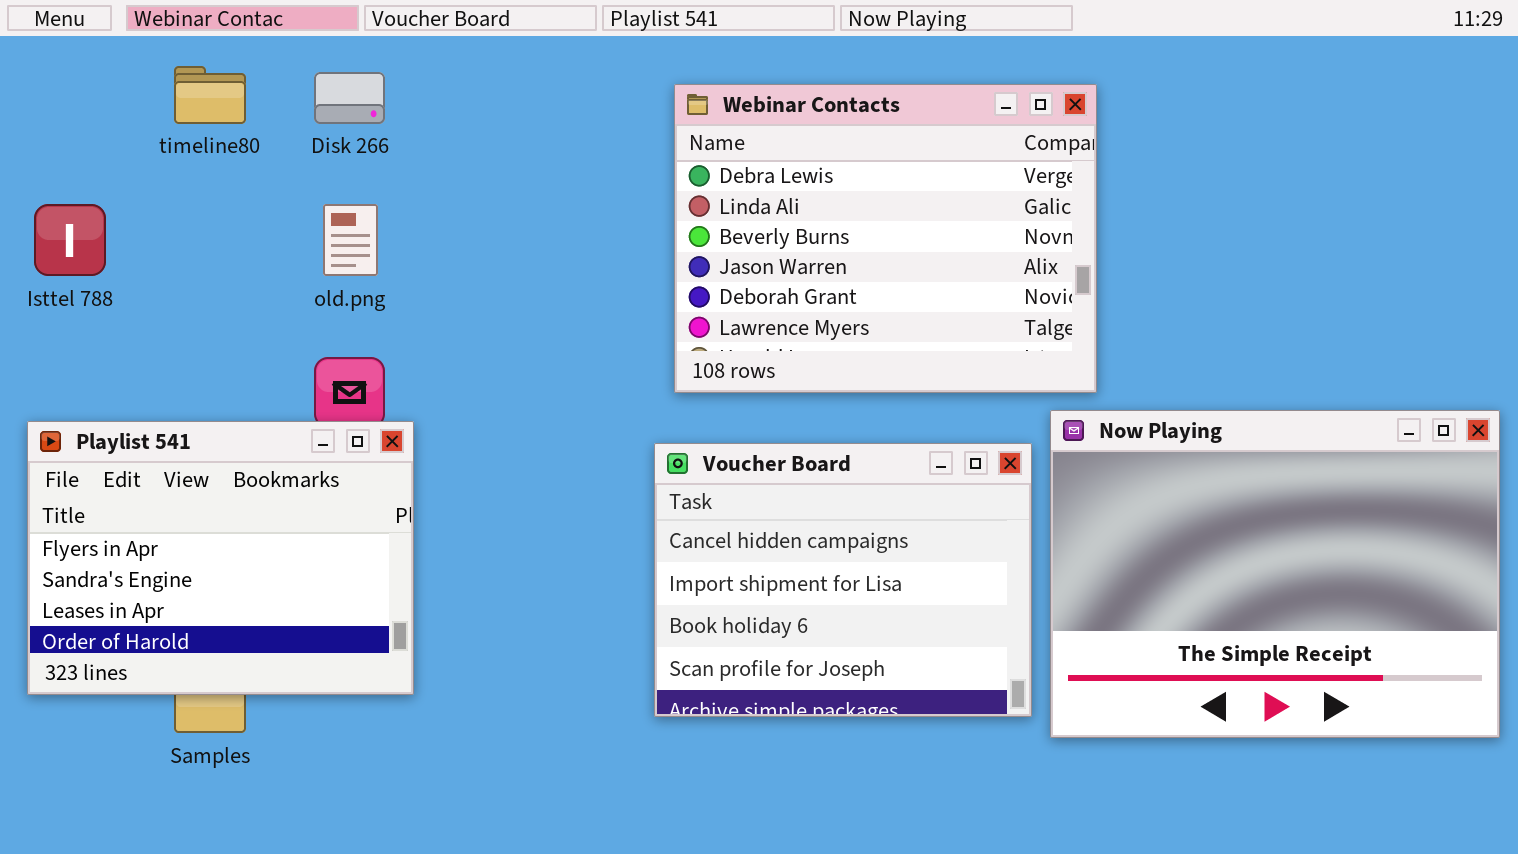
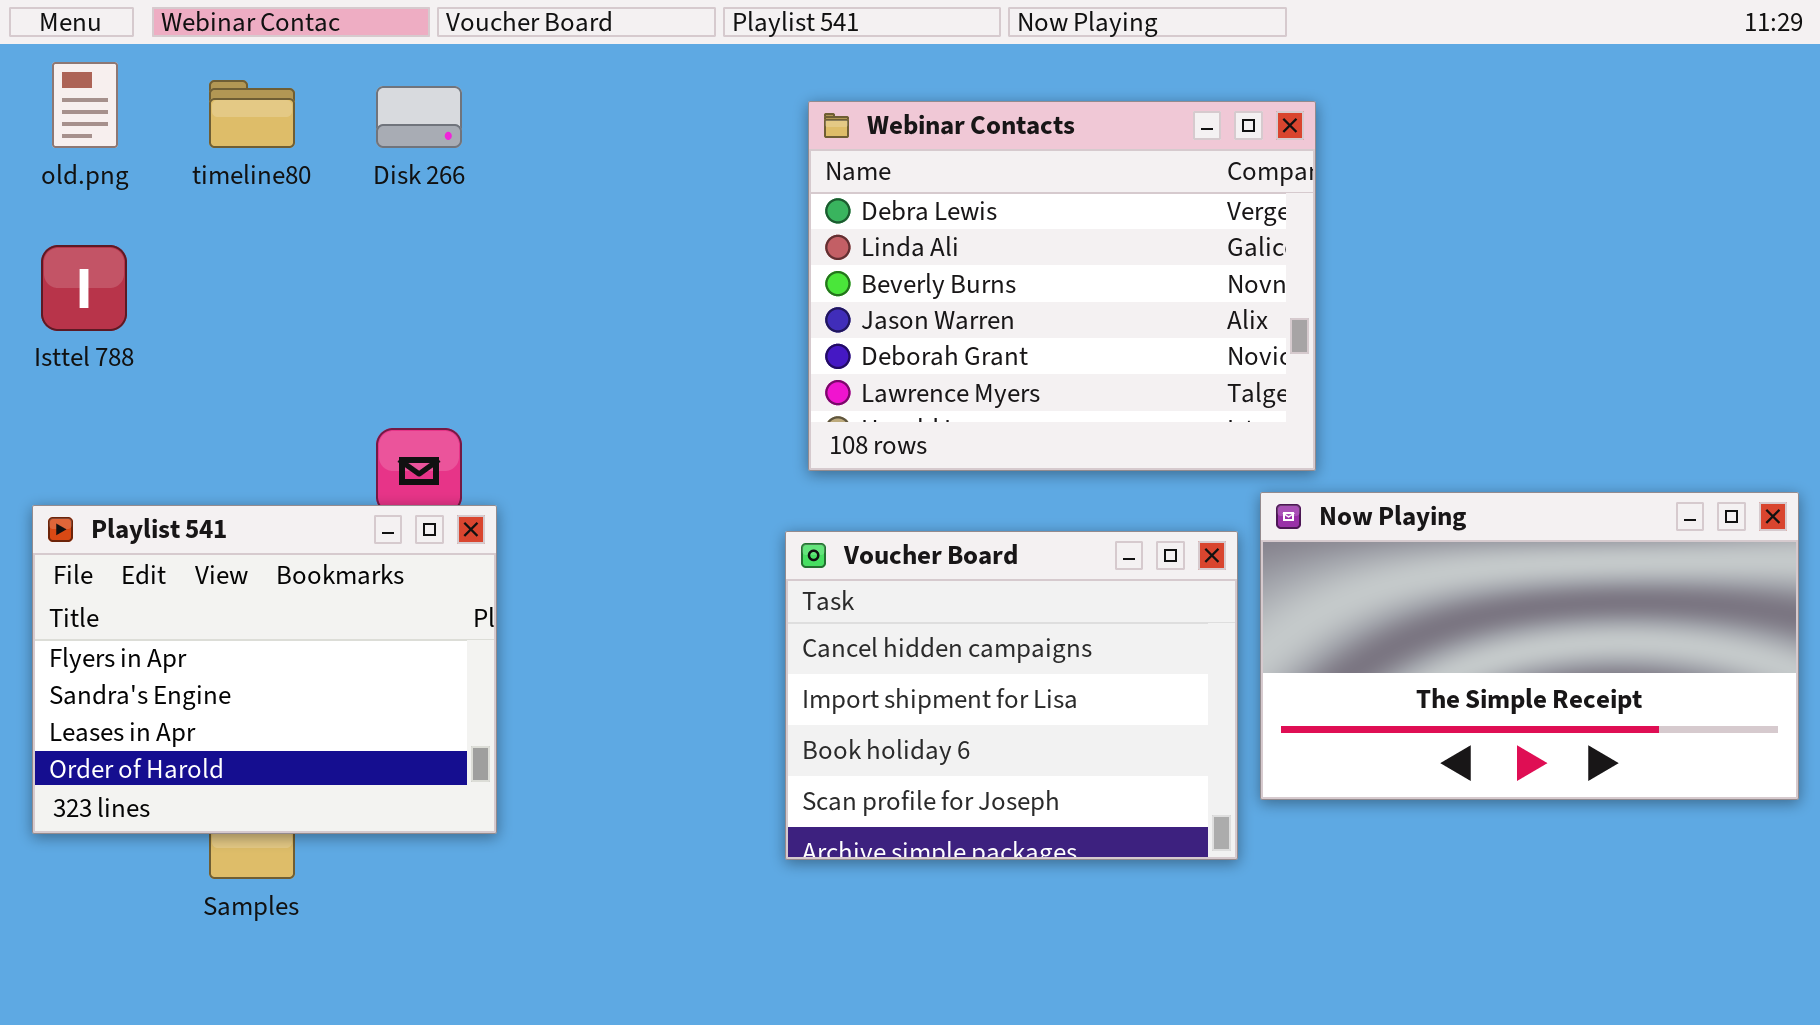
old.png: [323,204,378,276] -> [52,62,118,148], moved
Now Playing: [1050,410,1500,738] -> [1260,492,1799,800], resized

